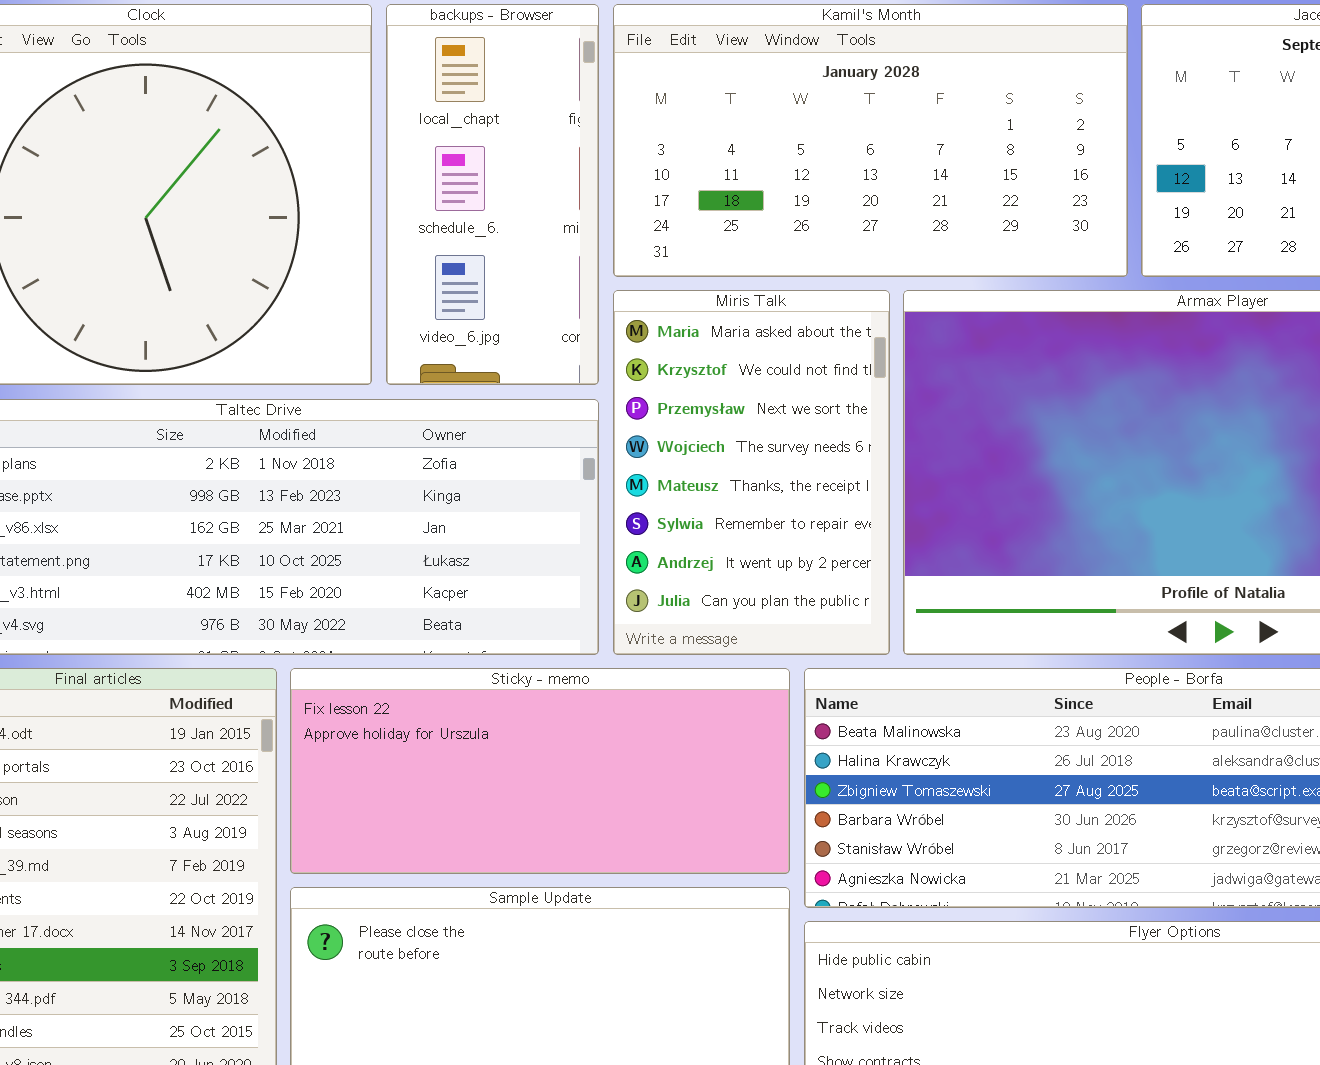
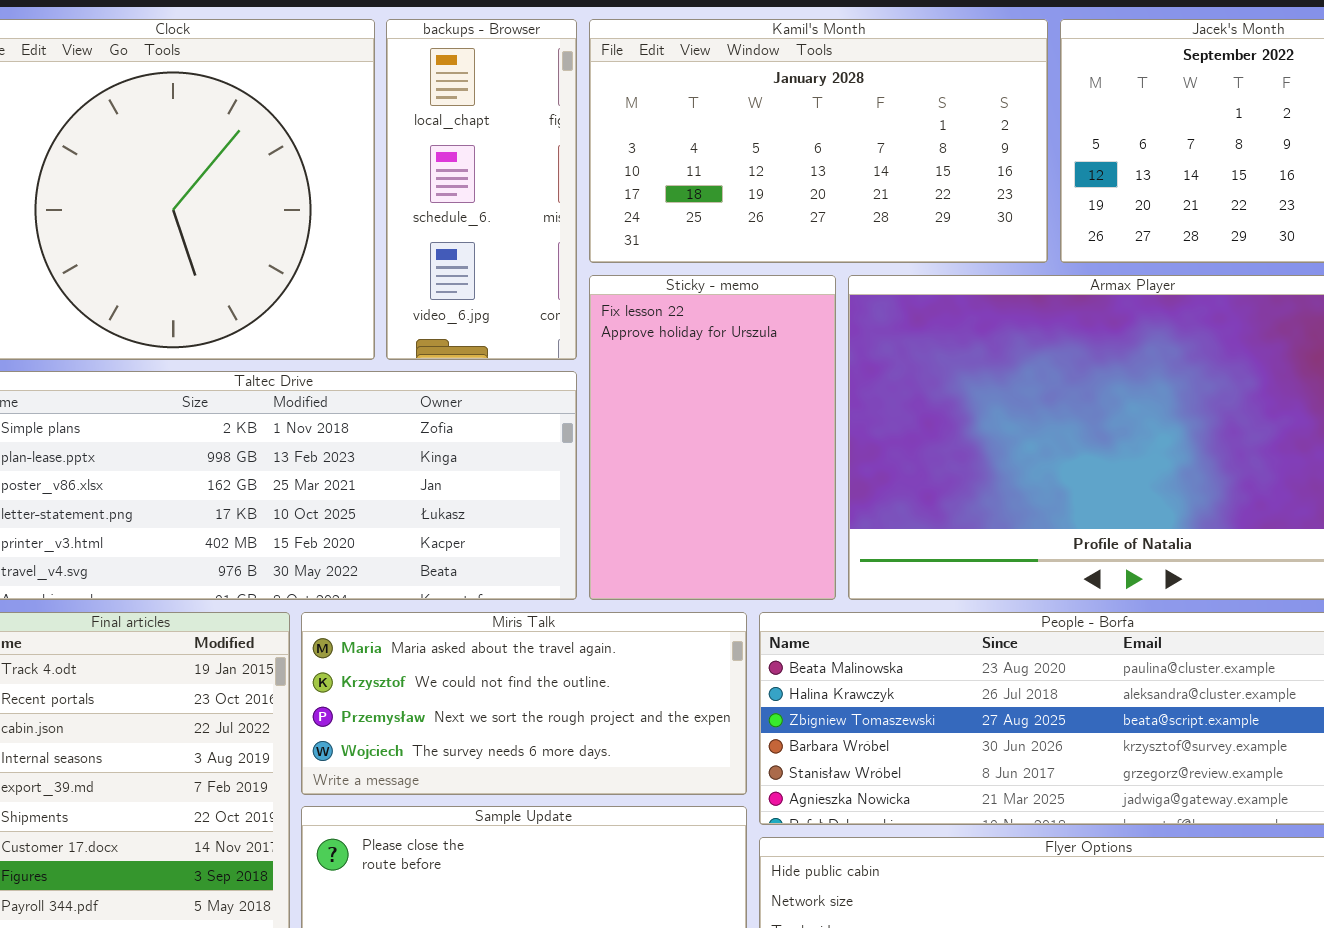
Miris Talk: [613,290,890,655] -> [301,612,747,795], moved, resized
Sticky - memo: [290,668,790,874] -> [589,275,836,600], moved, resized

